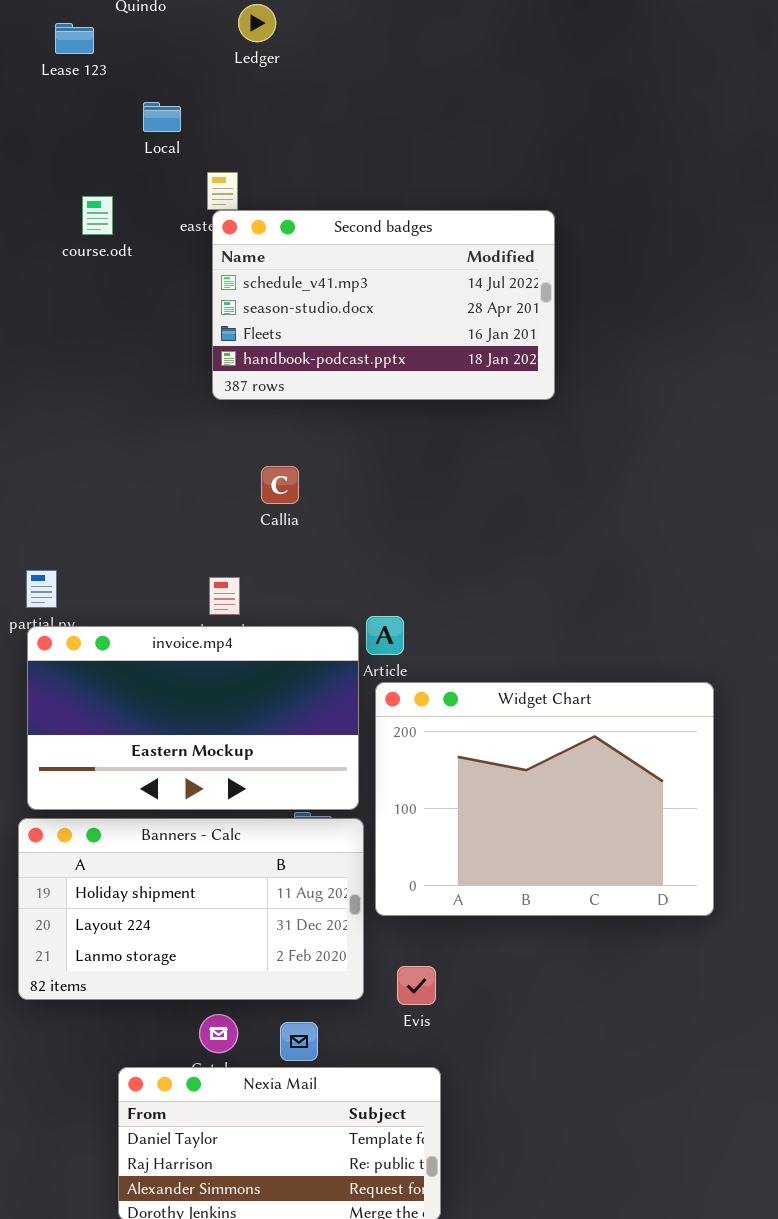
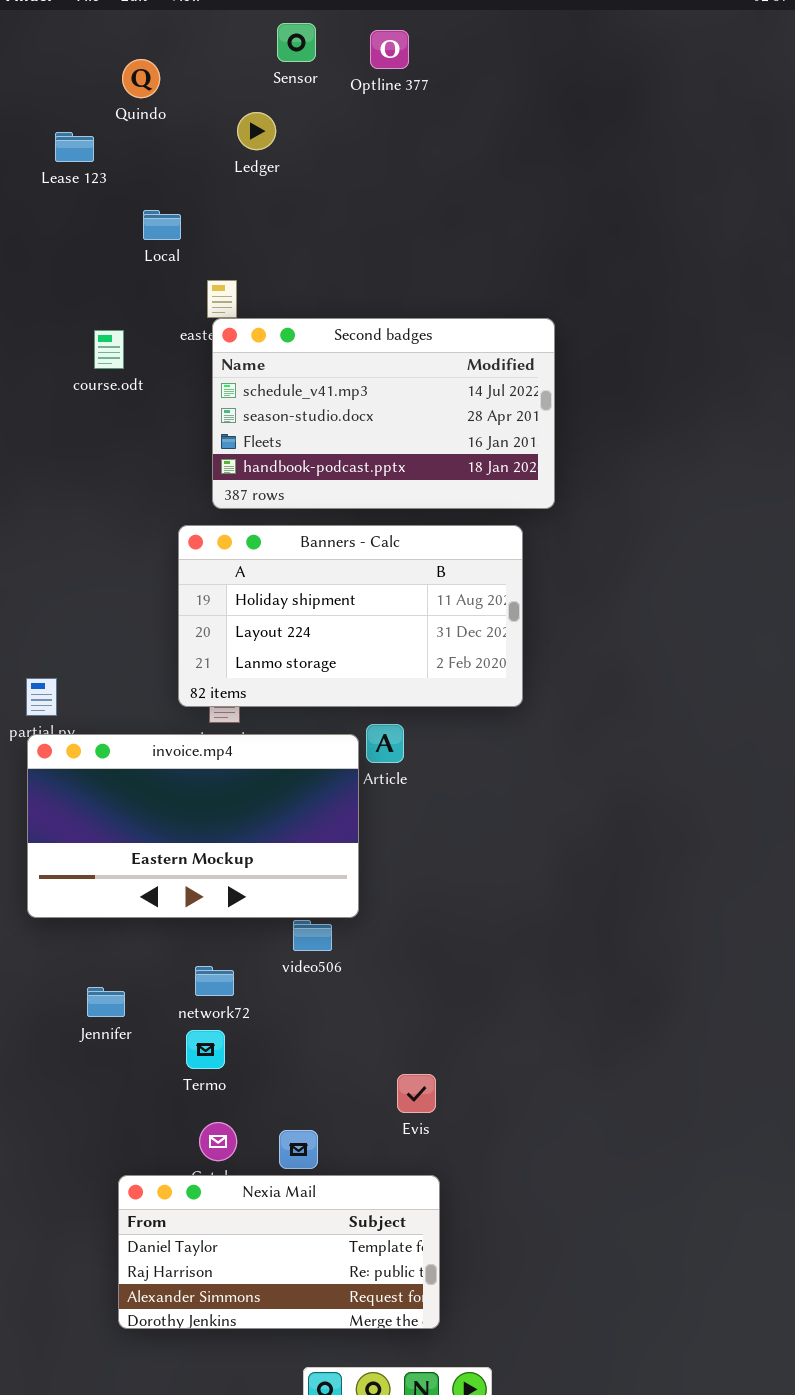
course.odt: [82,196,113,235] -> [94,330,124,369], moved
Widget Chart: [375,682,714,916] -> none, closed
Banners - Calc: [18,818,364,1000] -> [178,525,523,707], moved

